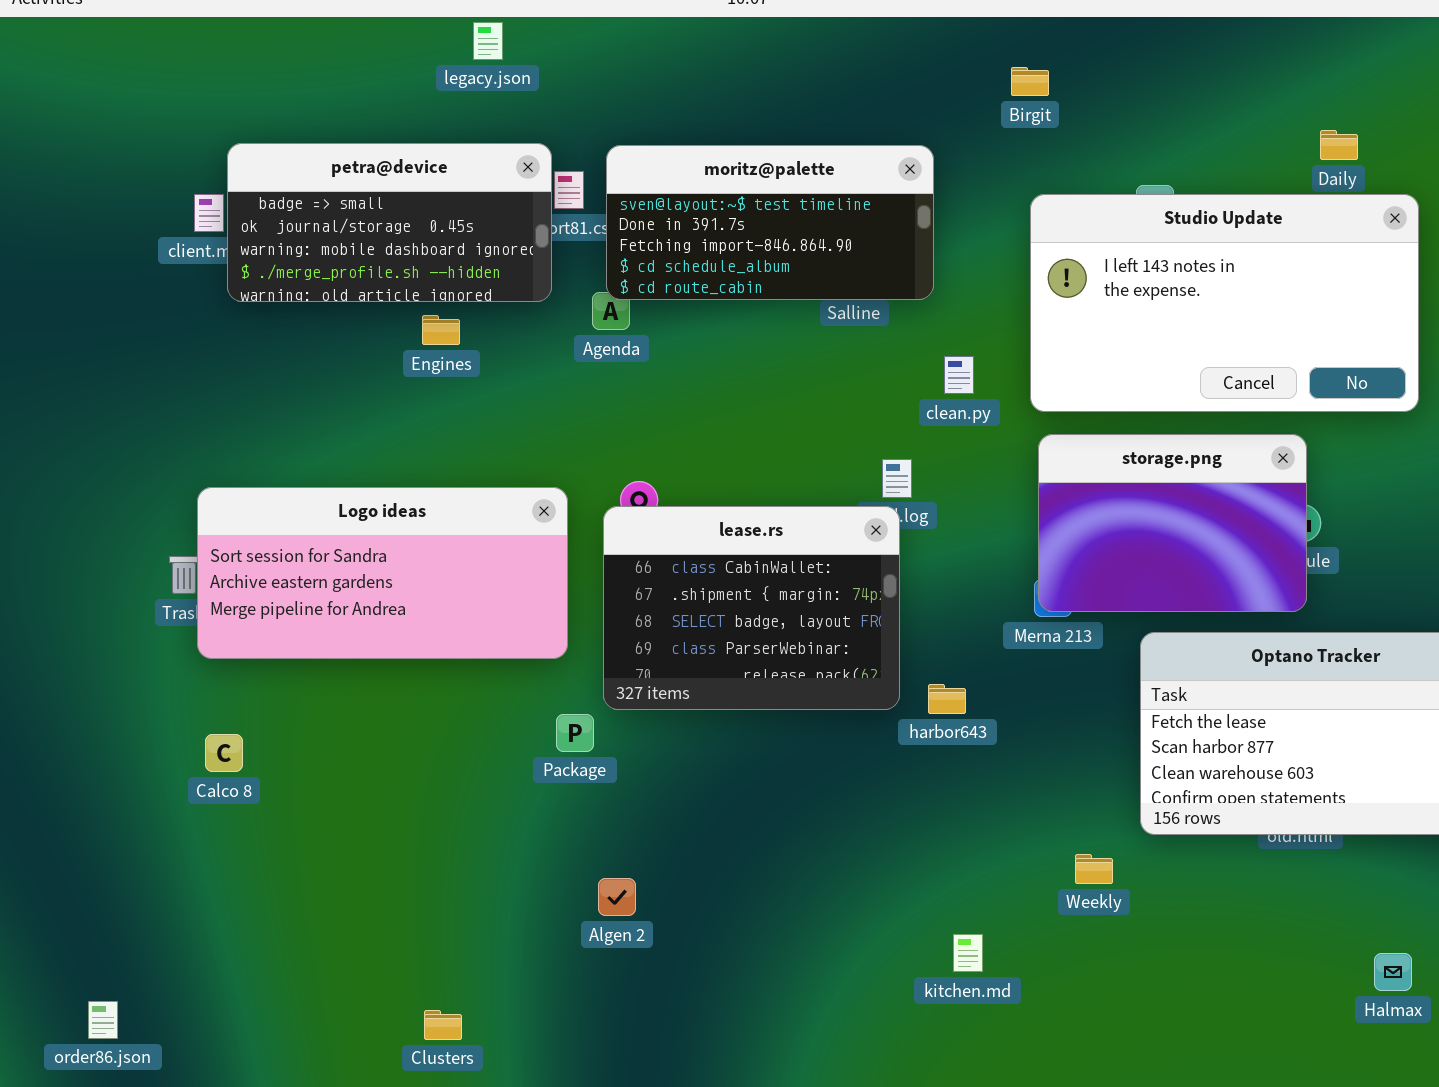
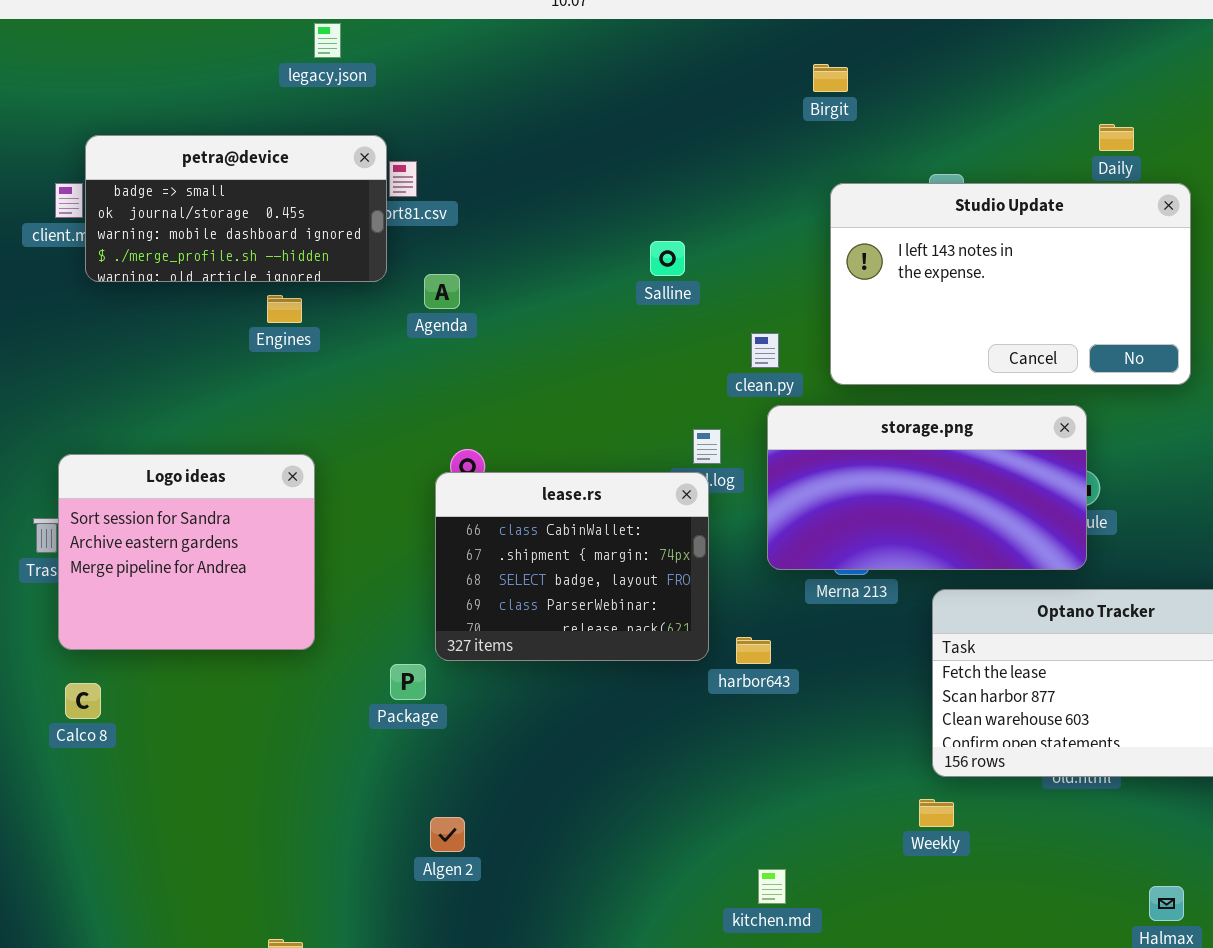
moritz@palette: [606,145,934,300] -> none, closed
storage.png: [1038,434,1307,612] -> [767,405,1087,570], resized
Logo ideas: [197,487,568,659] -> [58,454,315,650], resized
Weekly: [1075,854,1113,884] -> [919,799,954,827], moved

